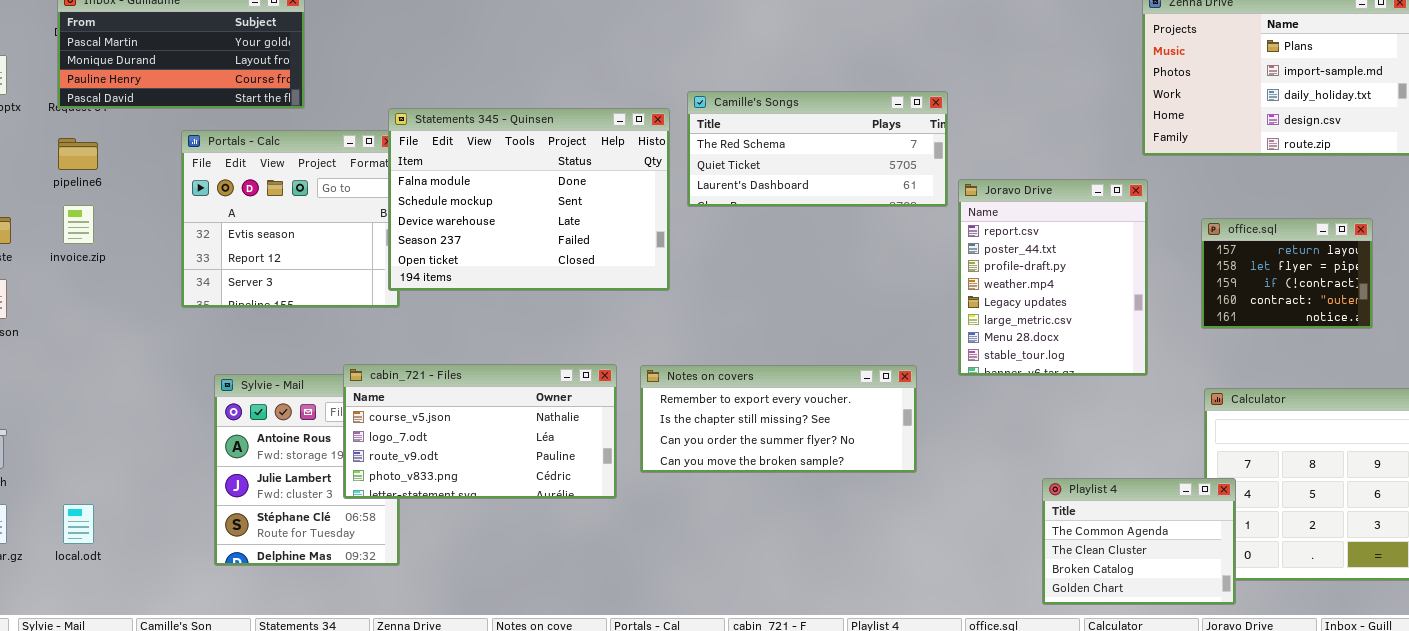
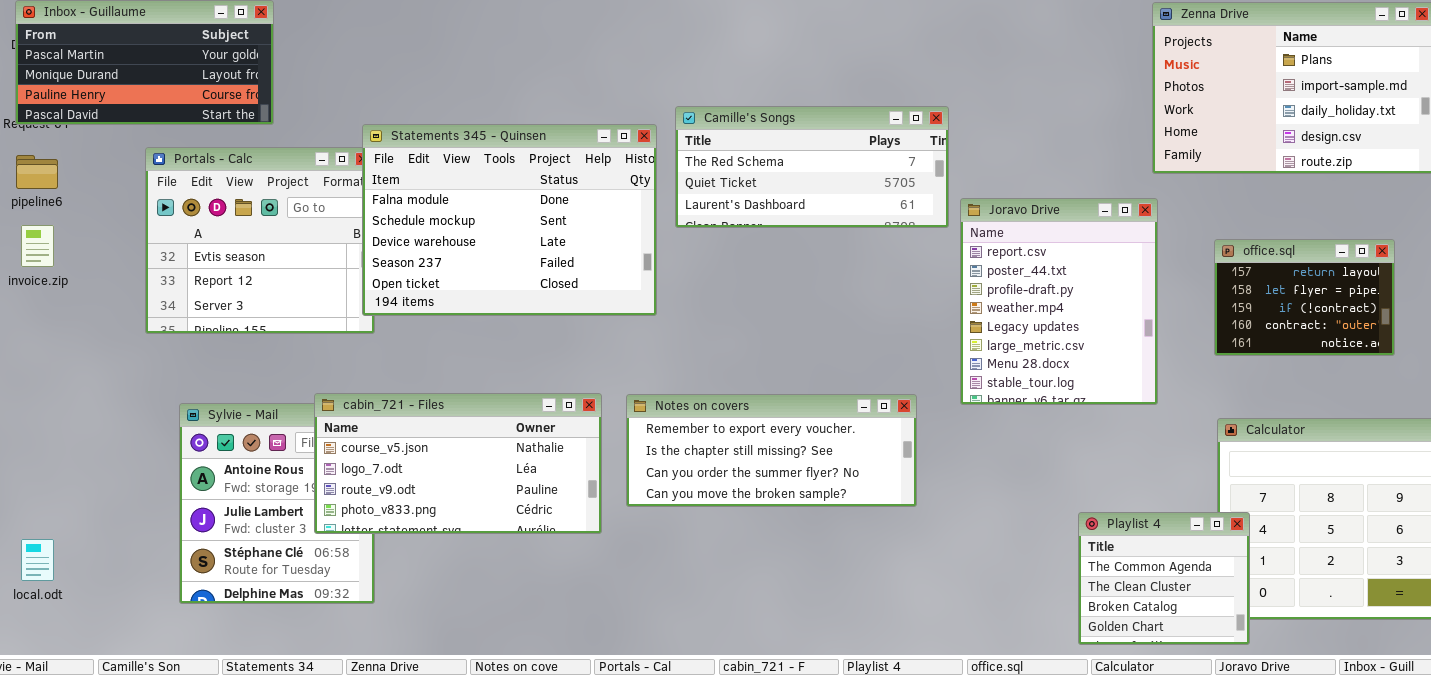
Playlist 4: [1042,478,1236,605] -> [1078,512,1250,645], resized

